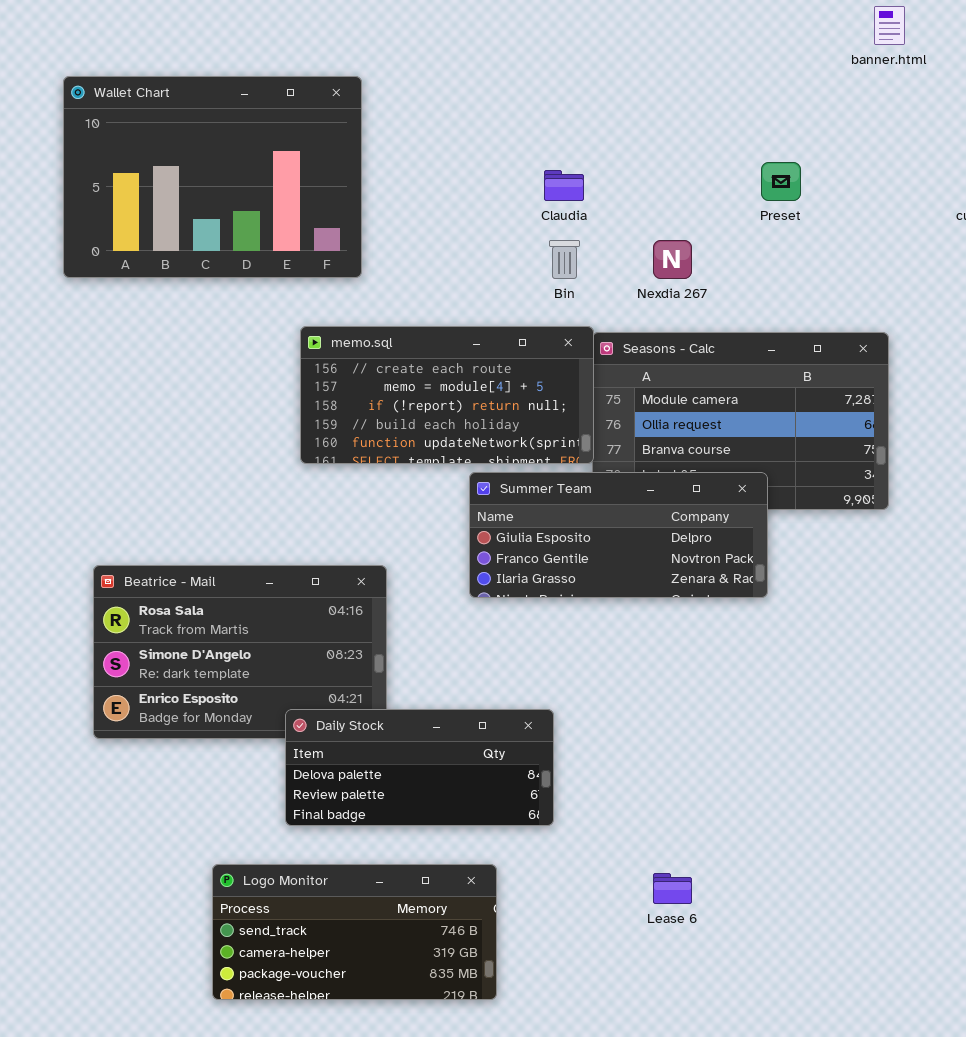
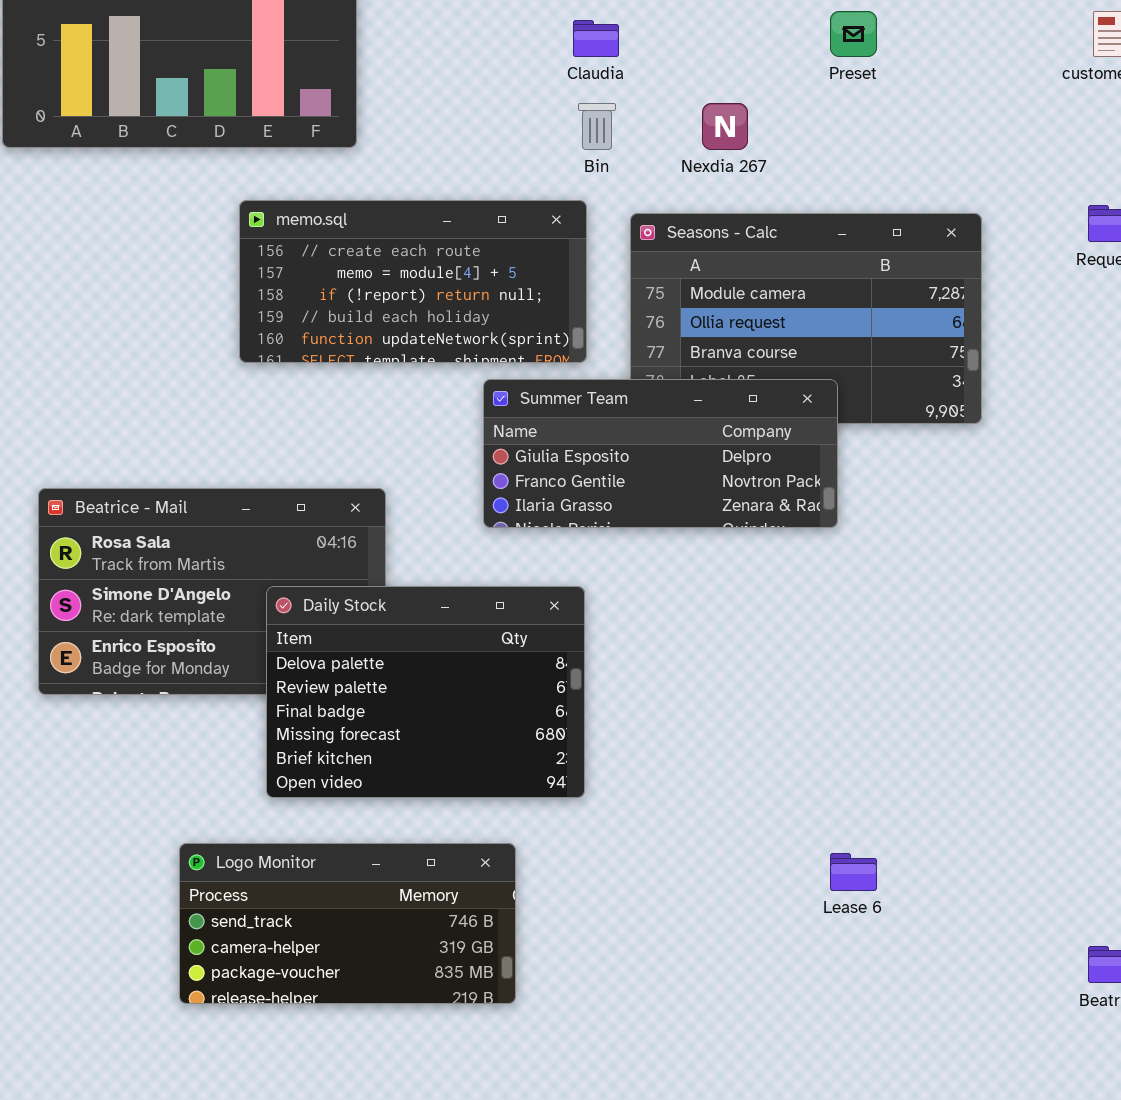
memo.sql: [300,326,594,464] -> [239,200,587,363], moved
Daily Stock: [285,709,554,826] -> [266,586,585,798], resized
Lease 6: [653,873,692,904] -> [830,853,877,891], moved

